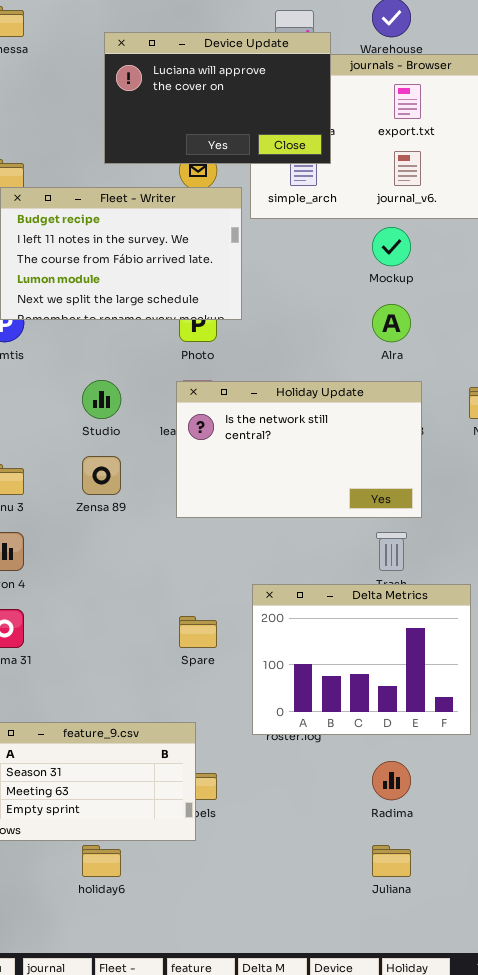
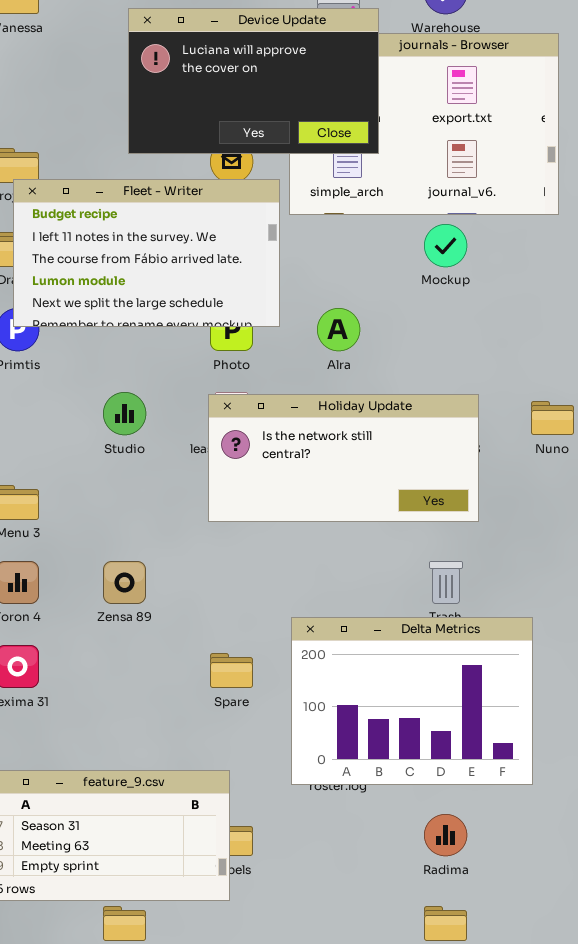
Alra: [372,304,411,342] -> [317,308,360,351], moved
Holiday Update: [176,381,422,518] -> [208,394,479,522], resized
Zensa 89: [82,456,121,495] -> [103,561,146,604], moved

